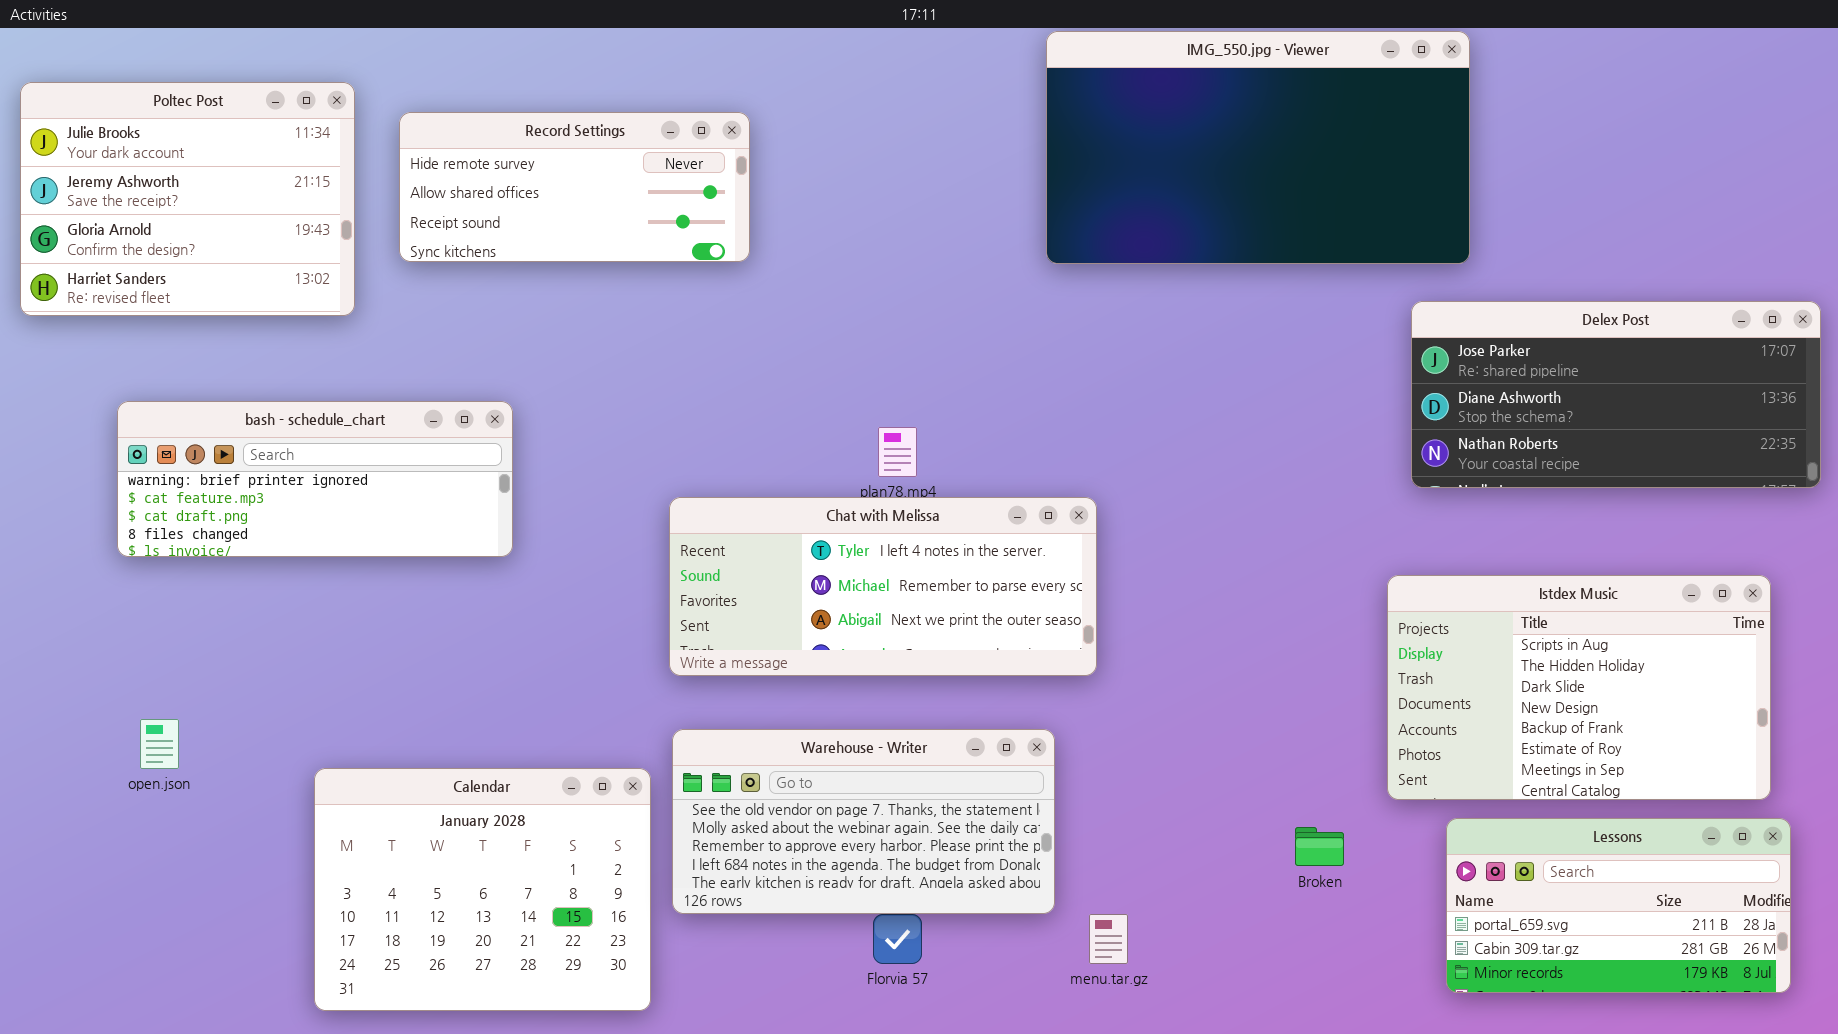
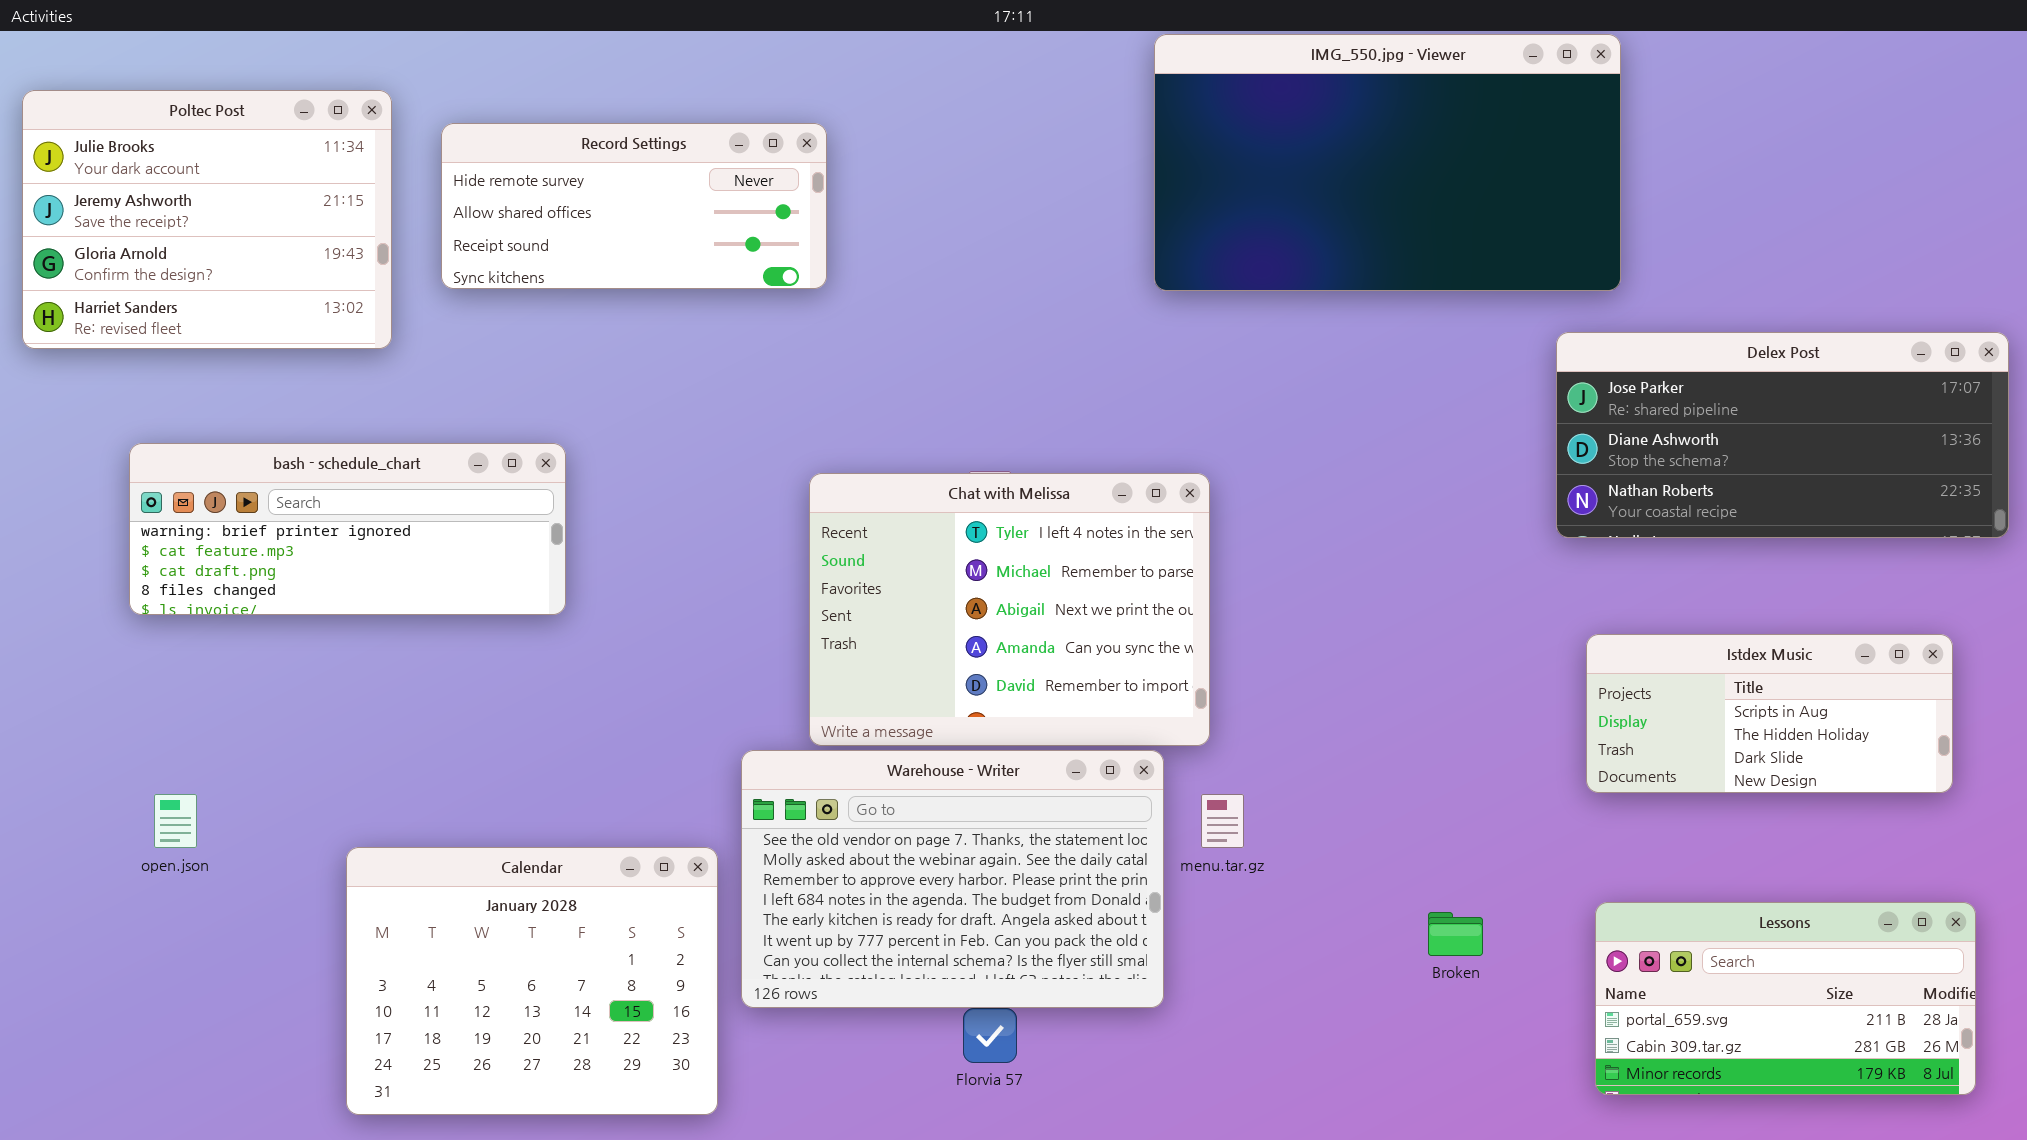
Chat with Melissa: [669,497,1097,676] -> [809,473,1210,746], resized
Istdex Music: [1387,575,1771,800] -> [1586,634,1953,793], resized
Warehouse - Writer: [672,729,1055,914] -> [741,750,1164,1008], resized
menu.tar.gz: [1089,914,1128,964] -> [1201,794,1244,848], moved

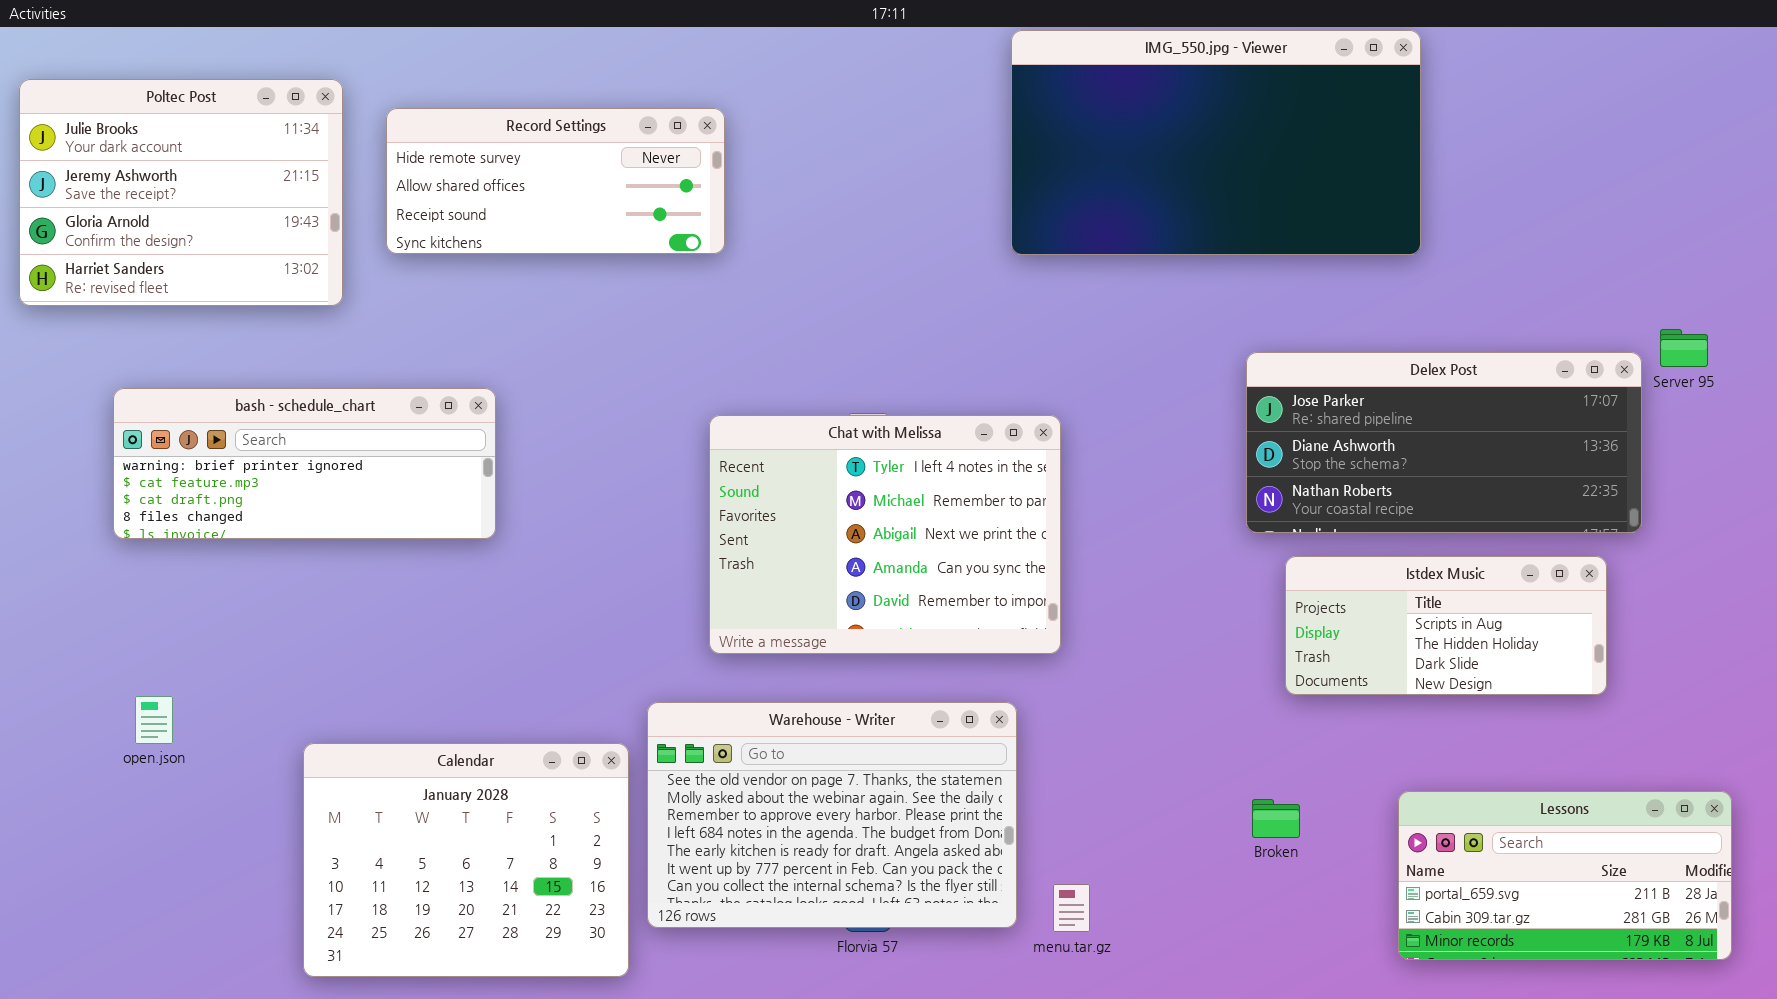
Delex Post: [1556,332,2009,538] -> [1246,352,1642,533], moved
Istdex Music: [1586,634,1953,793] -> [1285,556,1607,695], moved
Warehouse - Writer: [741,750,1164,1008] -> [647,702,1017,928], moved
menu.tar.gz: [1201,794,1244,848] -> [1053,884,1090,932], moved

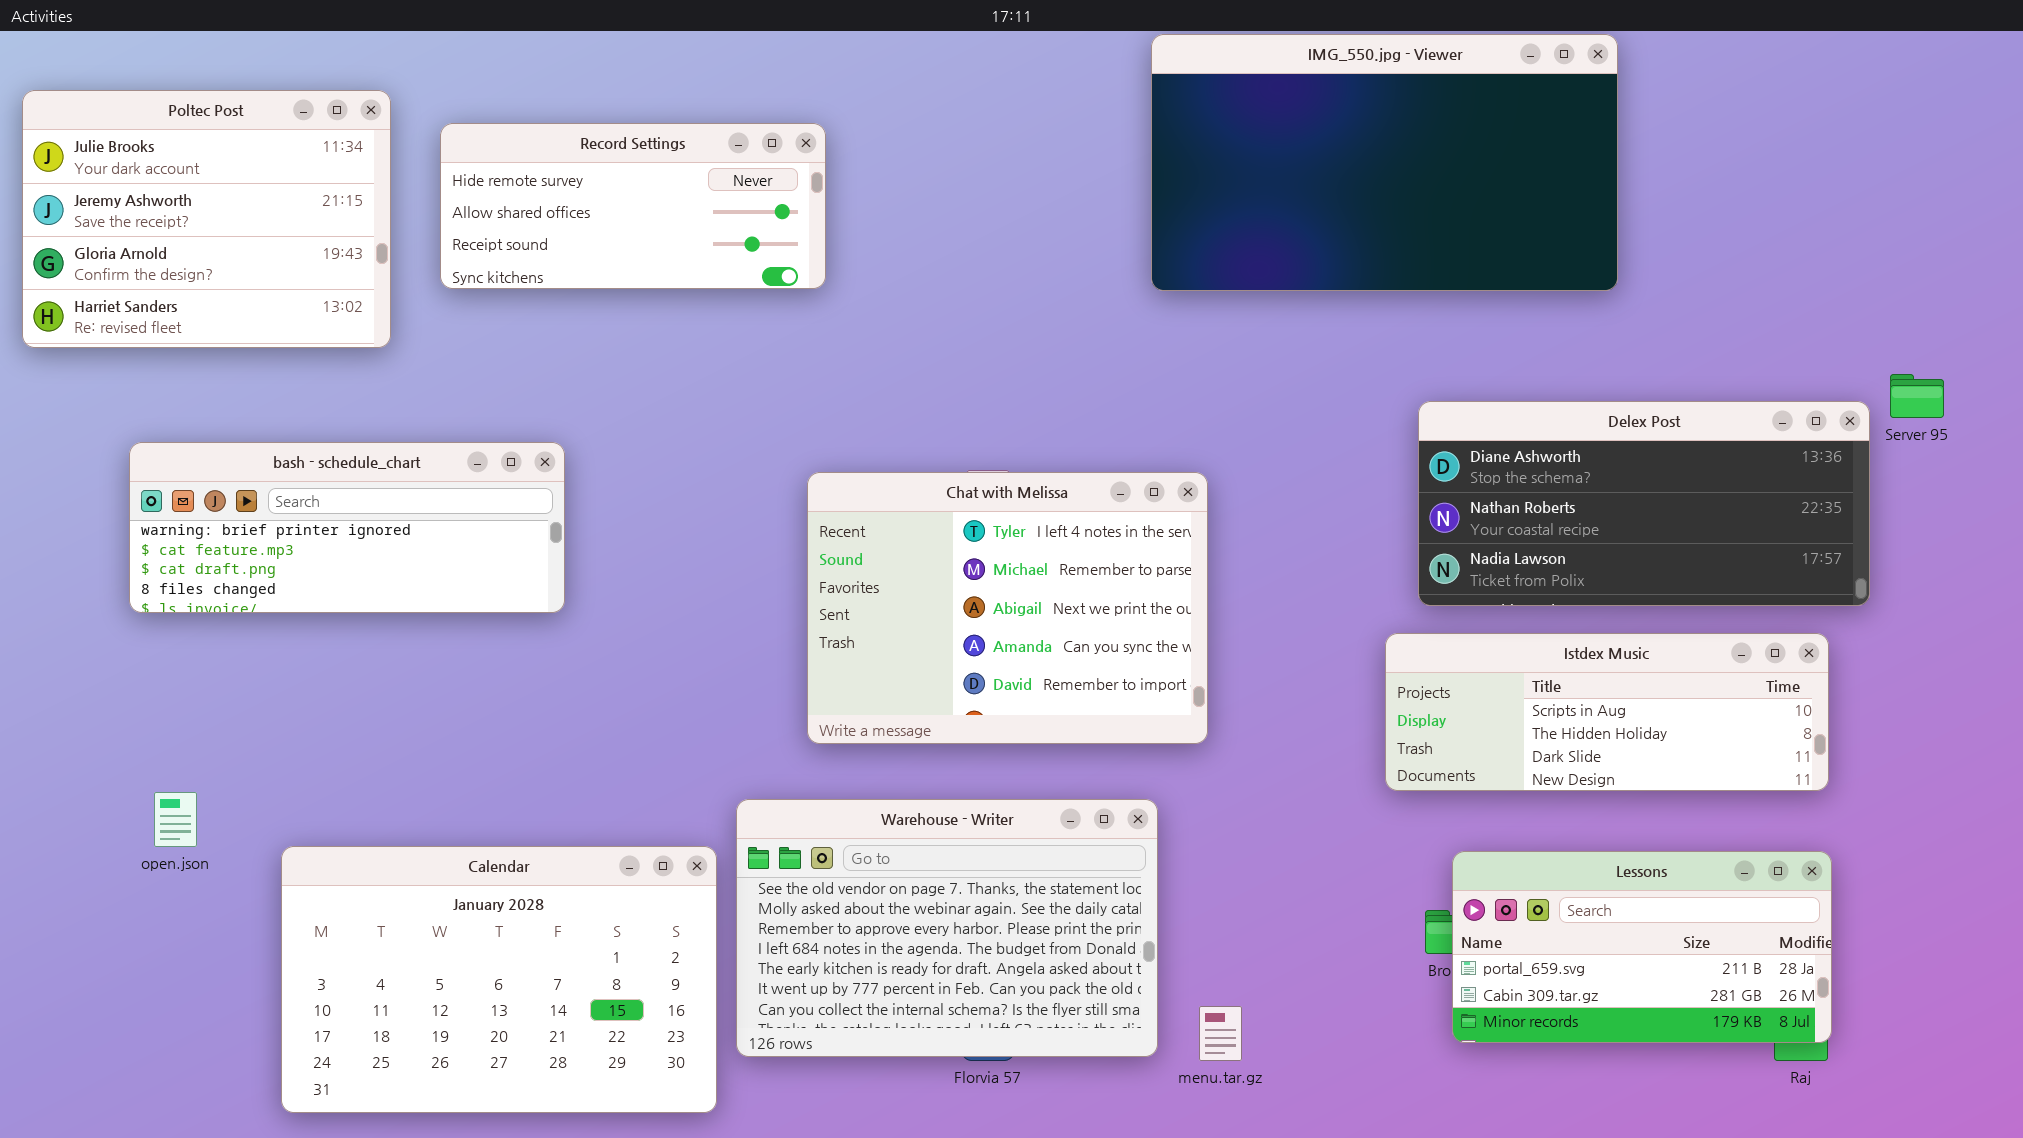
Delex Post: [1246,352,1642,533] -> [1418,401,1870,606], scrolled down 1 row
Istdex Music: [1285,556,1607,695] -> [1385,633,1829,791], resized
Calendar: [303,743,629,977] -> [281,846,717,1113], resized
Lessons: [1398,791,1732,960] -> [1452,851,1832,1043], moved

